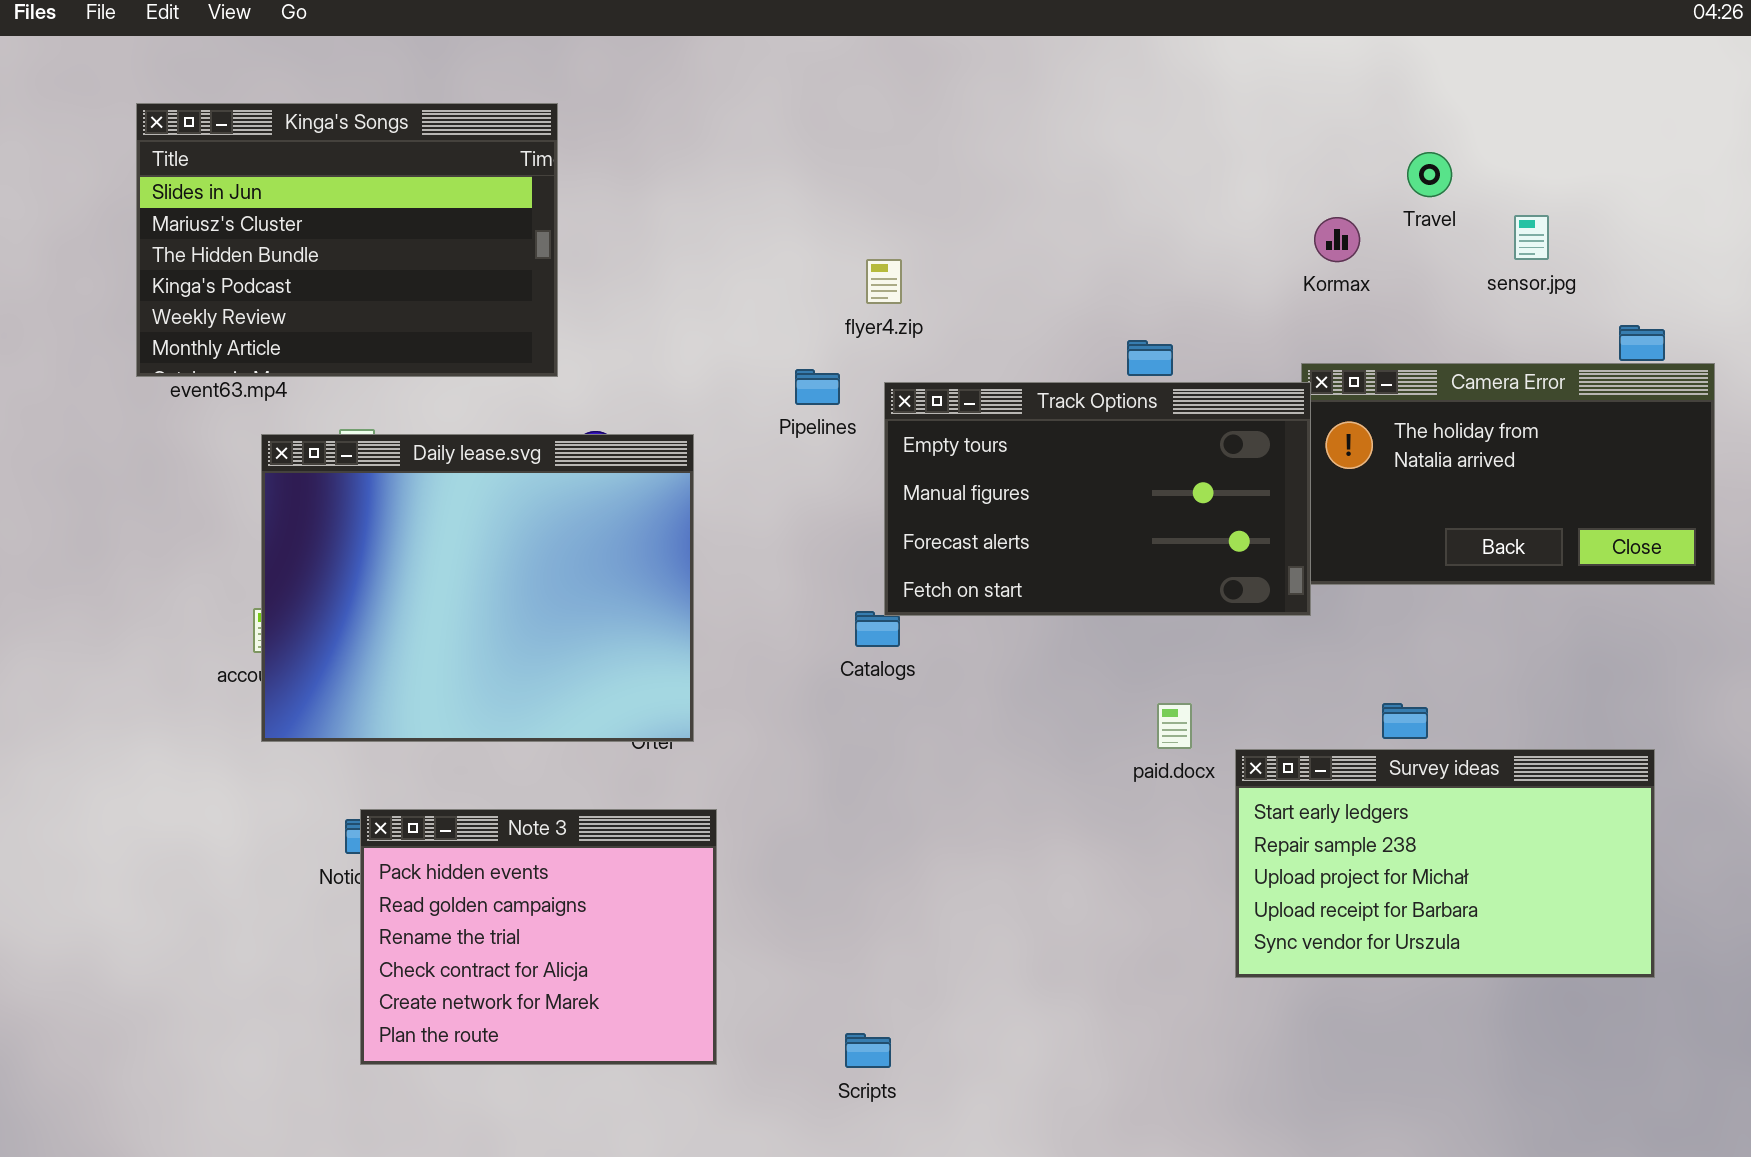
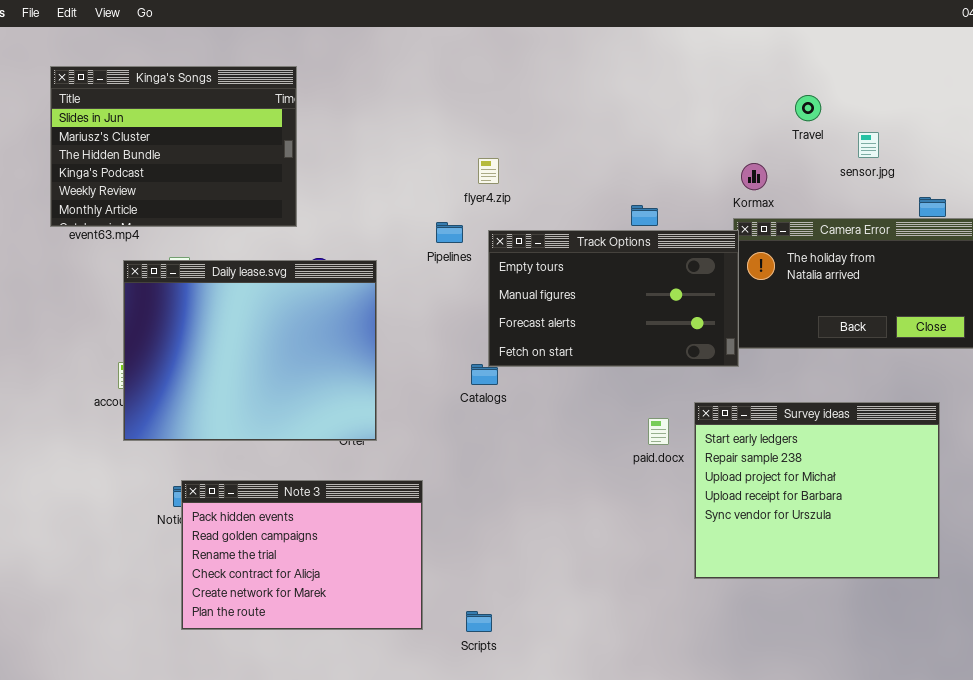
Kormax: [1314,217,1360,262] -> [741,163,767,190], moved
Survey ideas: [1235,749,1655,978] -> [694,402,940,579], resized
Note 3: [360,809,717,1065] -> [181,480,423,630], resized

